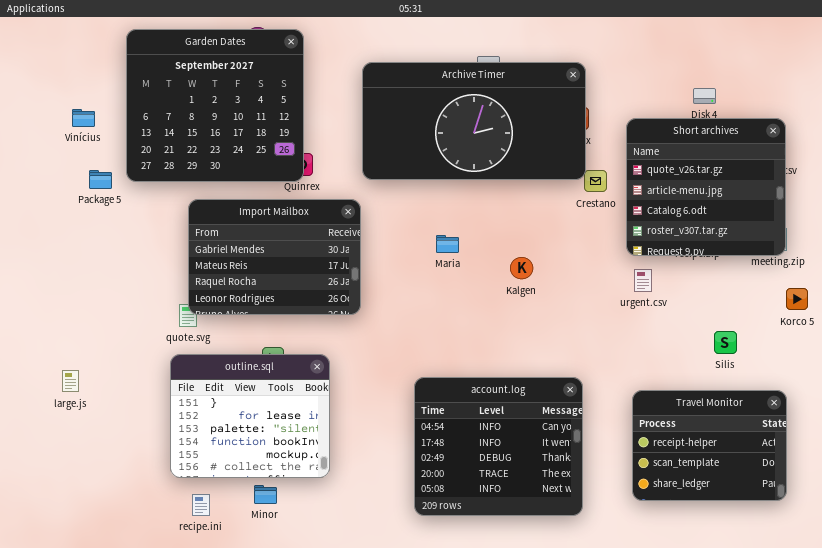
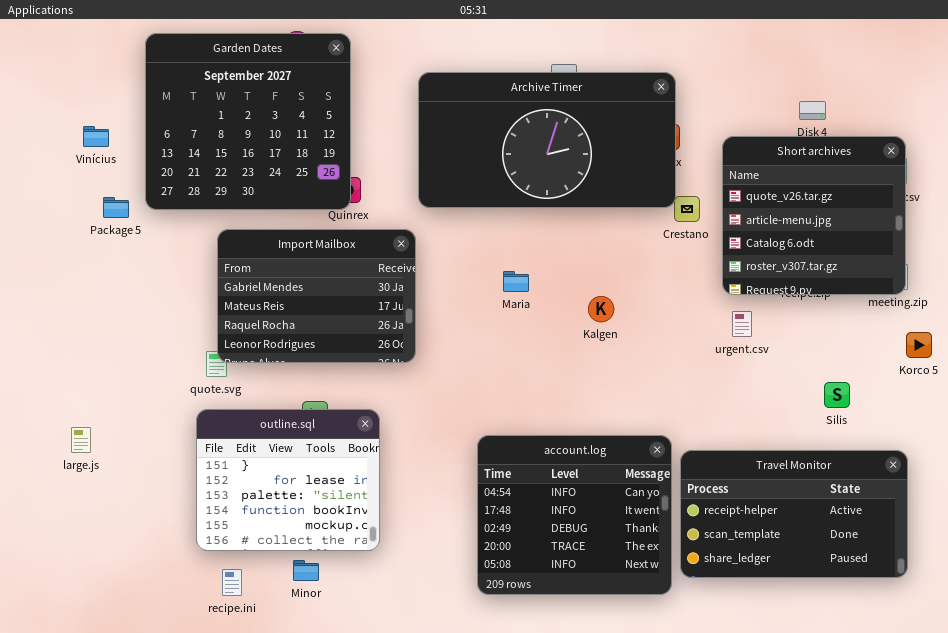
Travel Monitor: [632,390,787,501] -> [680,450,908,578], resized

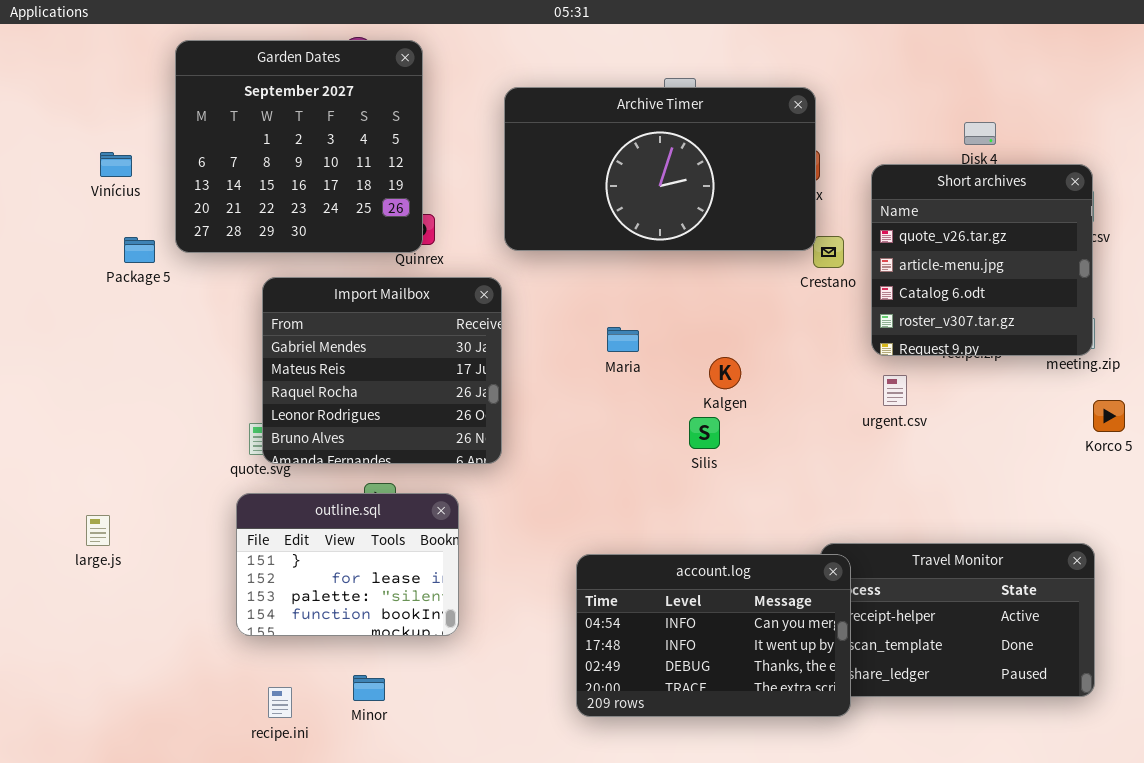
Import Mailbox: [217,229,416,363] -> [262,277,502,464], resized
Silis: [824,382,850,408] -> [689,417,720,449], moved
outline.sql: [196,409,380,551] -> [236,493,459,636], resized
account.log: [477,435,672,595] -> [576,554,851,717], resized

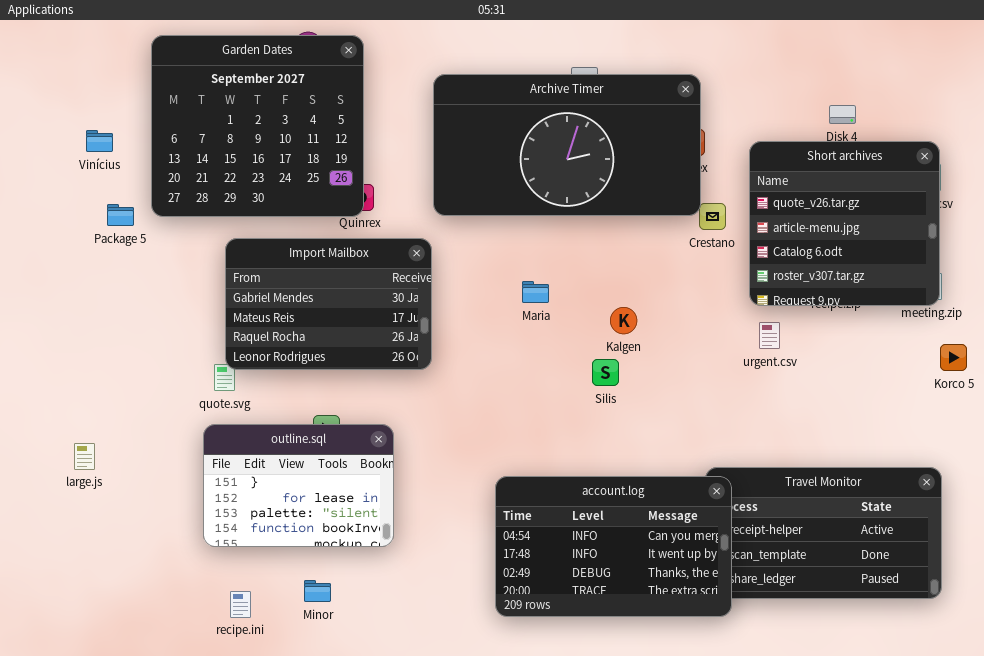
Import Mailbox: [262,277,502,464] -> [225,238,432,370], resized

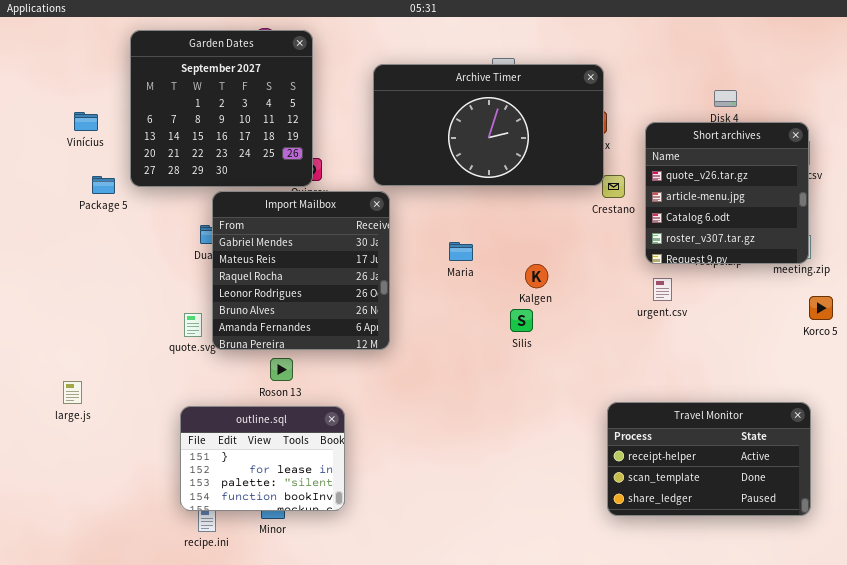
Import Mailbox: [225,238,432,370] -> [212,191,390,350], moved, resized
outline.sql: [203,424,394,547] -> [180,406,345,511], moved
account.log: [495,476,732,617] -> none, closed

